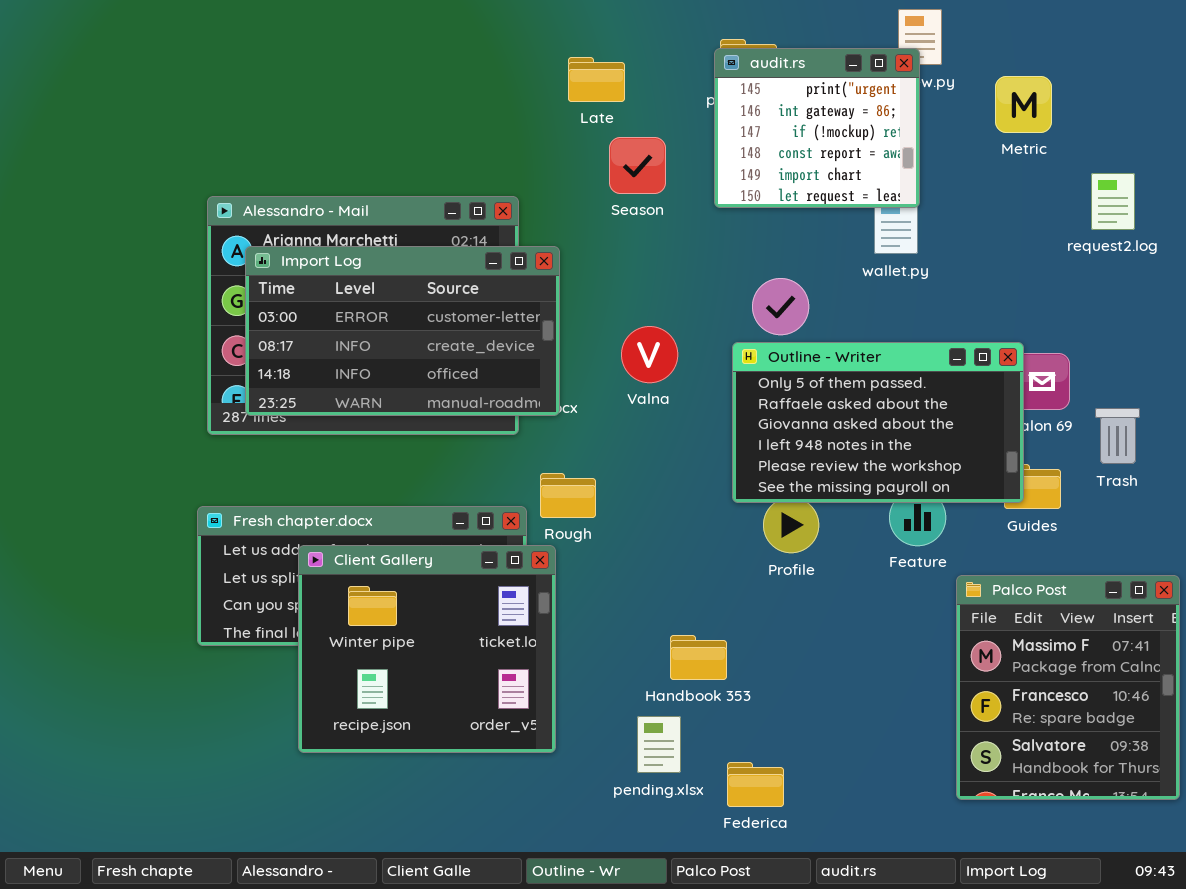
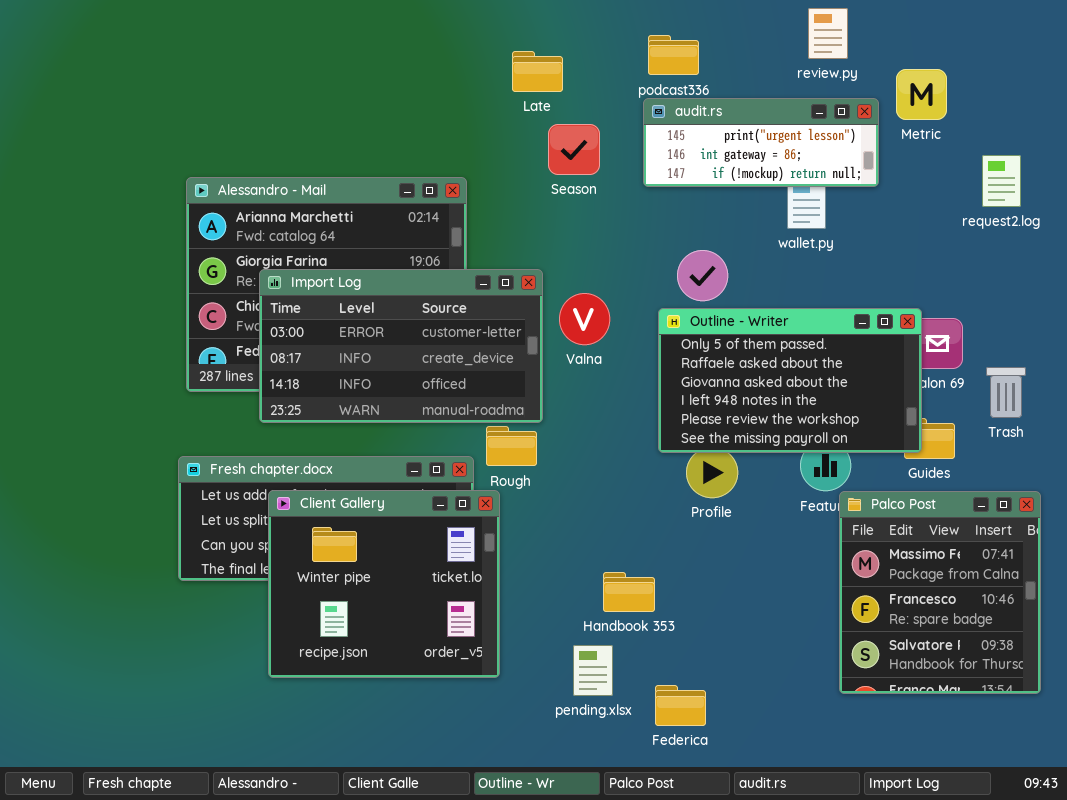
audit.rs: [714,48,920,208] -> [643,98,879,187], resized
Import Log: [245,246,560,416] -> [259,269,543,423], moved
Palco Post: [956,575,1180,800] -> [839,491,1041,694], moved

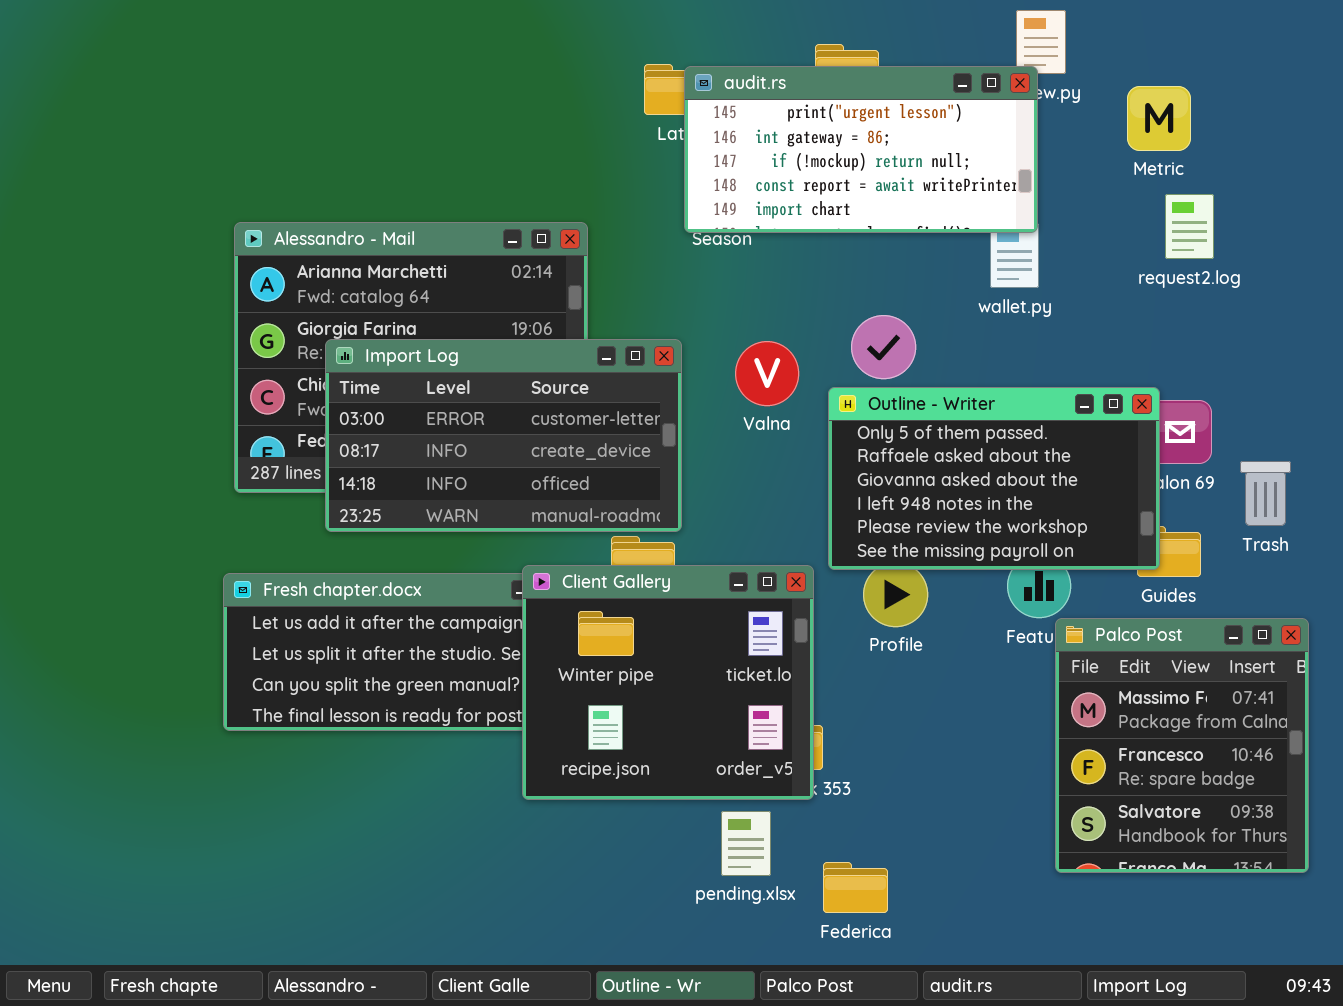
audit.rs: [643,98,879,187] -> [684,66,1038,233], moved, resized
request2.log: [982,155,1021,207] -> [1165,194,1214,259], moved
Valna: [559,293,610,345] -> [735,341,799,406], moved
Client Gallery: [268,490,500,678] -> [522,565,814,800], moved

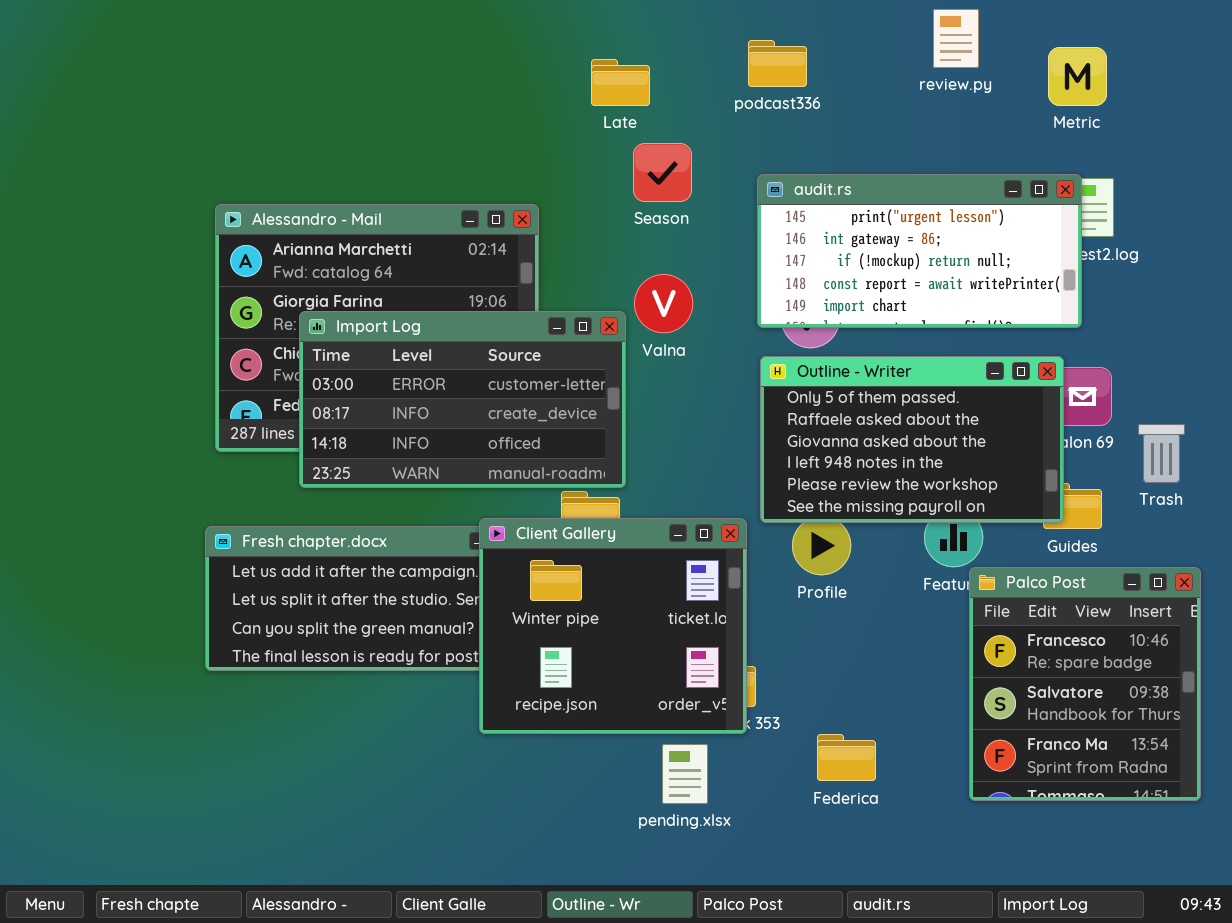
audit.rs: [684,66,1038,233] -> [757,174,1082,328], moved
Metric: [1127,86,1191,151] -> [1048,47,1107,106], moved
Valna: [735,341,799,406] -> [634,274,693,333], moved
Palco Post: [1055,618,1309,873] -> [969,567,1201,801], scrolled down 1 row
Federica: [823,862,888,913] -> [817,734,876,781], moved

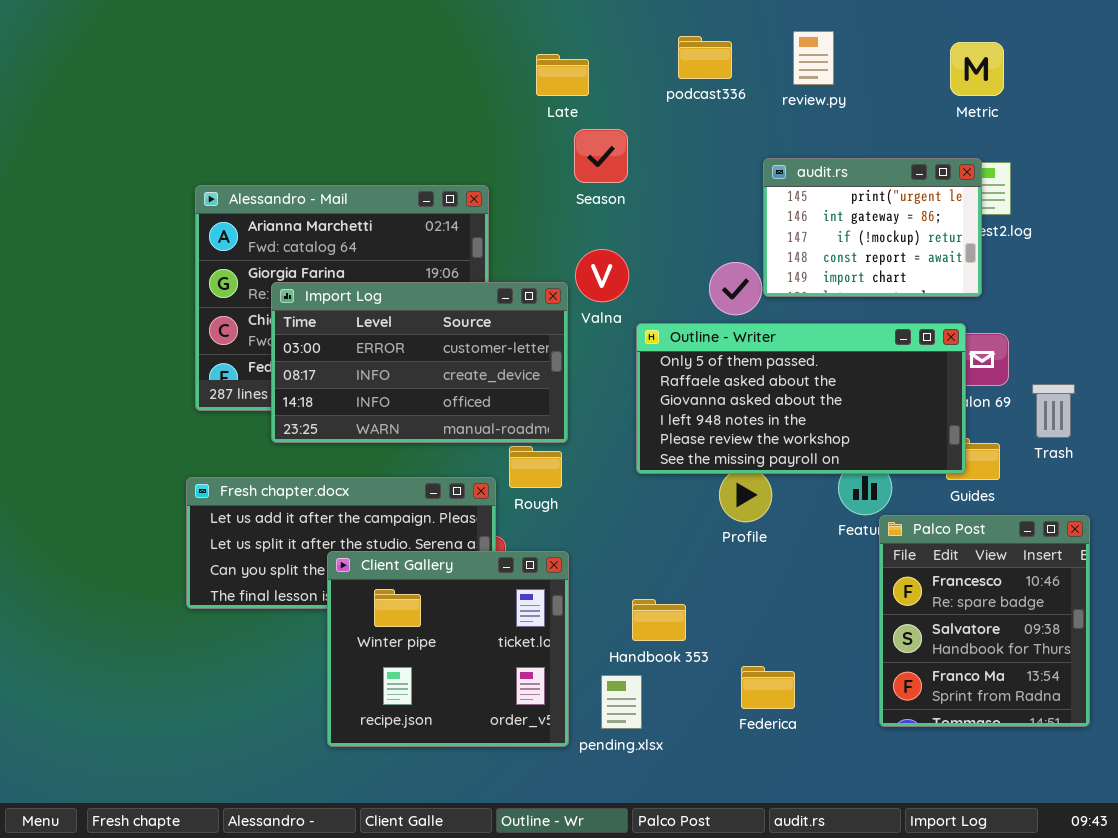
review.py: [933,9,979,68] -> [793,31,834,85], moved
audit.rs: [757,174,1082,328] -> [763,158,982,297], resized
Outline - Writer: [760,356,1064,523] -> [636,323,966,474], resized
Client Gallery: [479,518,747,734] -> [327,551,569,747], moved

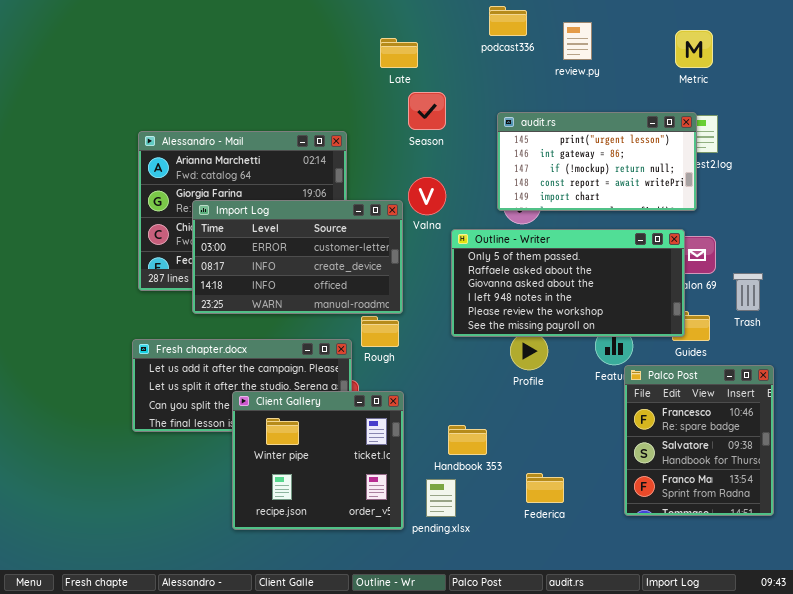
podcast336: [678,36,732,79] -> [489,6,527,36], moved
audit.rs: [763,158,982,297] -> [497,112,697,211], resized

